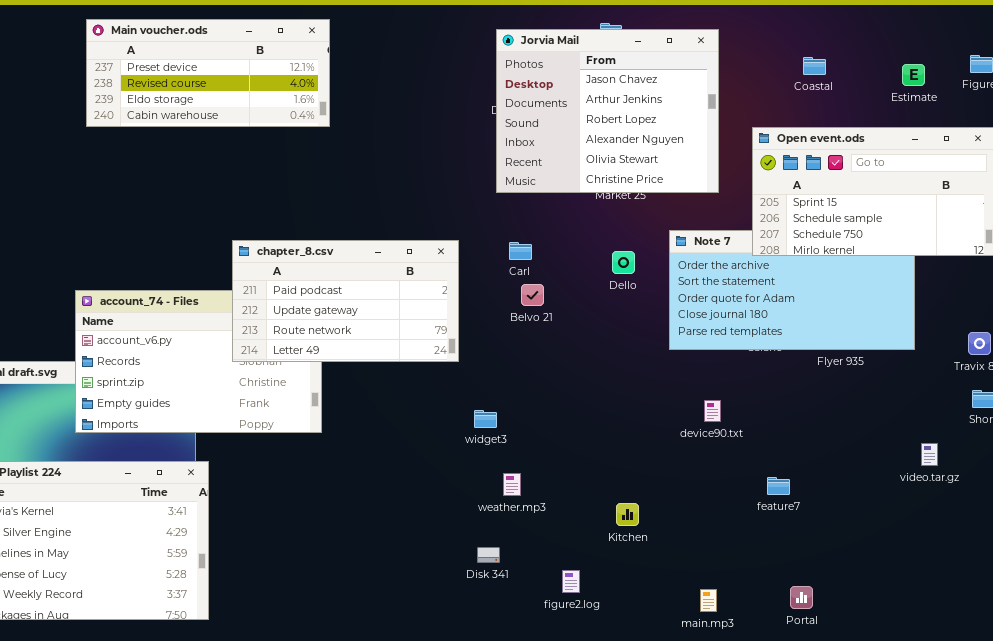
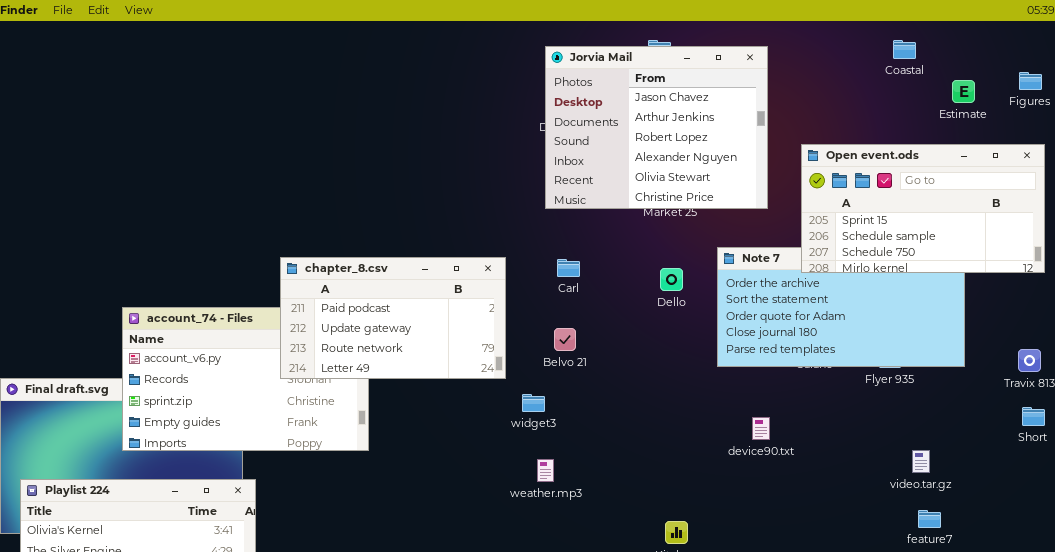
Main voucher.ods: [86,19,330,127] -> none, closed
Coastal: [803,57,826,75] -> [893,40,916,59], moved
Belvo 21: [521,284,544,306] -> [554,328,576,351], moved
widget3: [474,410,497,428] -> [522,394,545,412], moved
video.tar.gz: [921,443,938,466] -> [912,450,930,473], moved
weather.mp3: [503,473,521,496] -> [537,459,554,482], moved
feature7: [767,477,790,495] -> [918,510,941,528], moved

